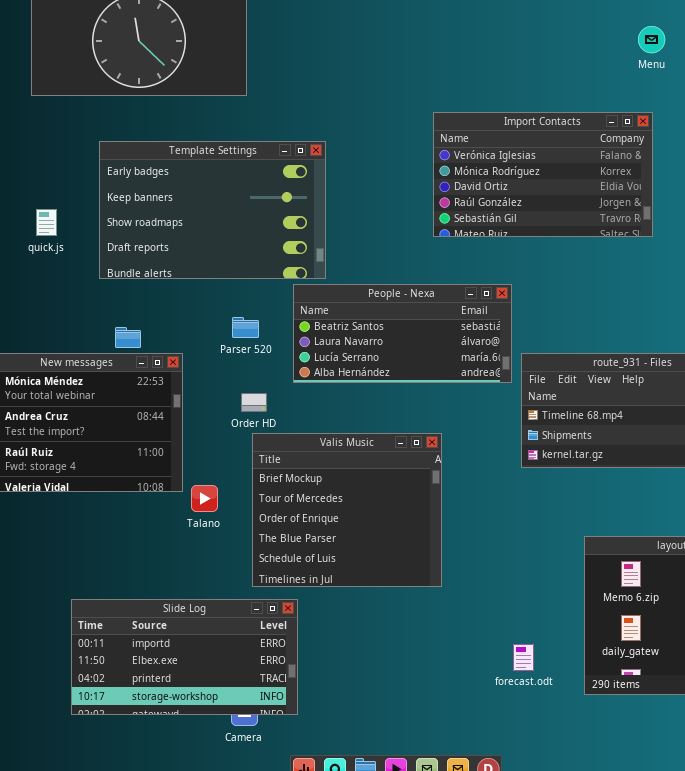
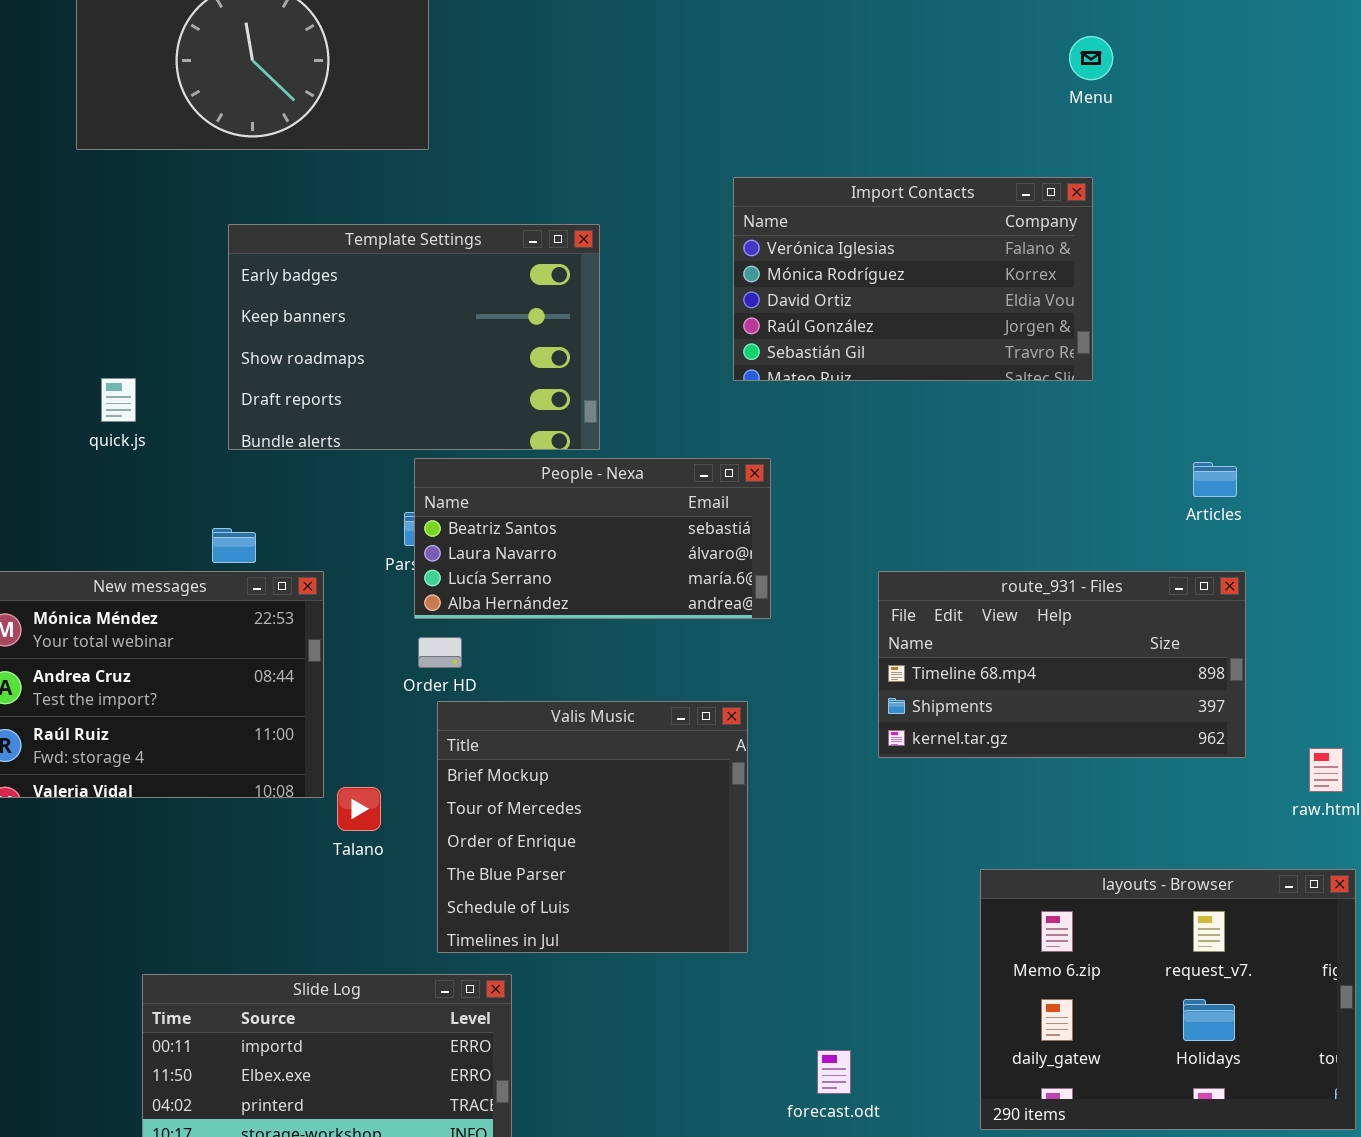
Template Settings: [99,141,326,279] -> [228,224,600,450], moved
quick.js: [36,209,57,236] -> [101,378,136,422], moved
People - Nexa: [293,284,512,383] -> [414,458,771,619], moved
forecast.odt: [513,644,534,671] -> [817,1050,851,1094], moved

